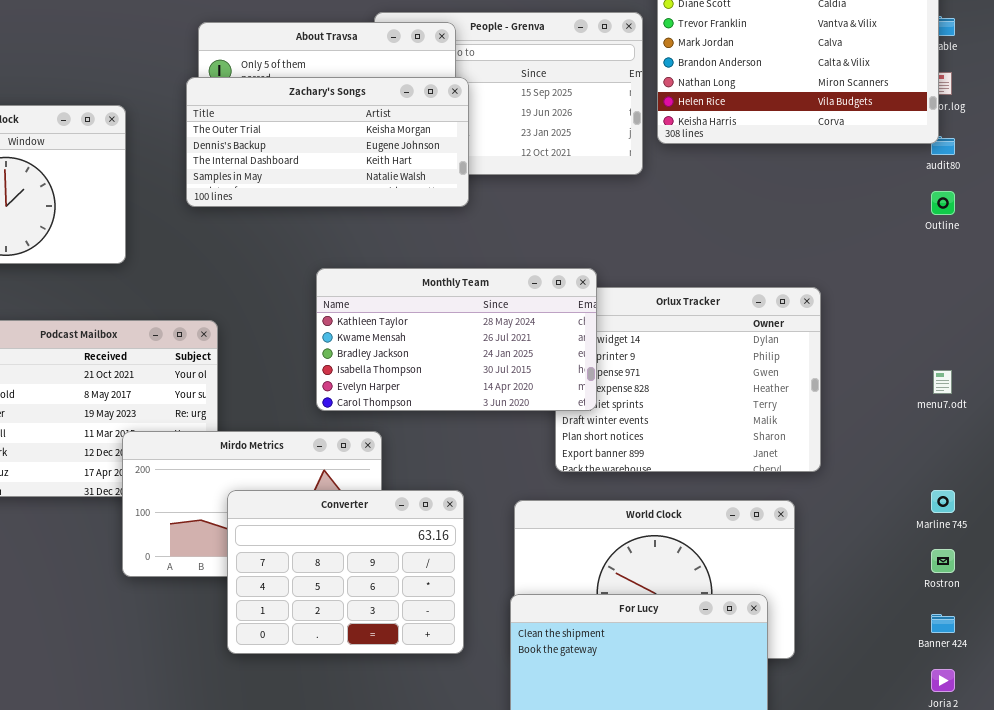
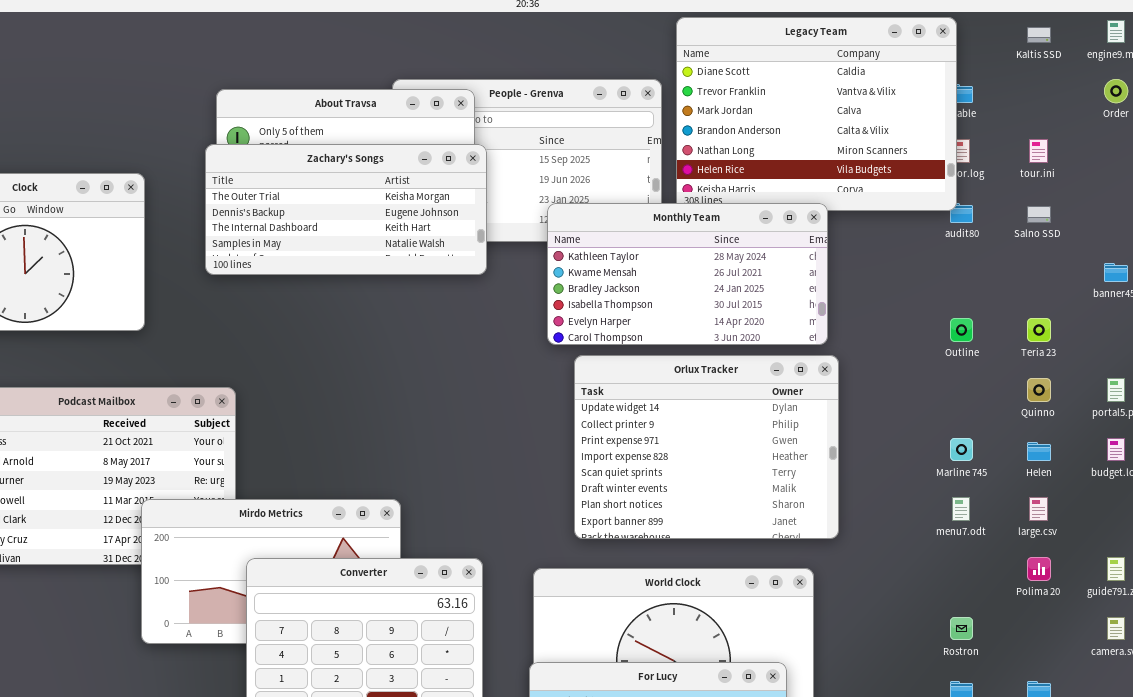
Outline: [931,191,955,215] -> [950,318,973,342], moved
Monthly Team: [316,268,597,411] -> [547,203,828,345], moved
menu7.odt: [933,370,952,394] -> [952,497,970,521], moved
Marline 745: [931,490,955,513] -> [950,438,973,461], moved

